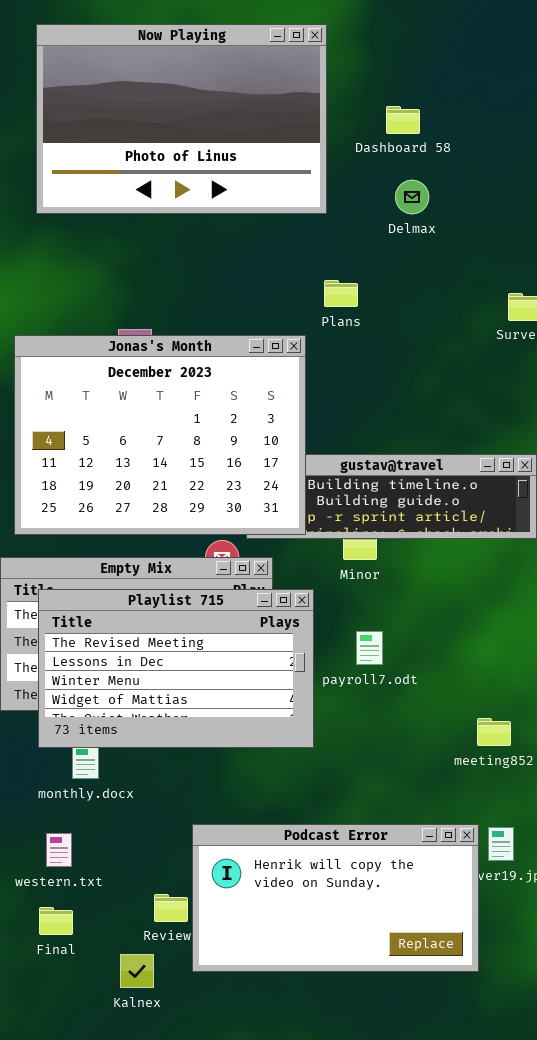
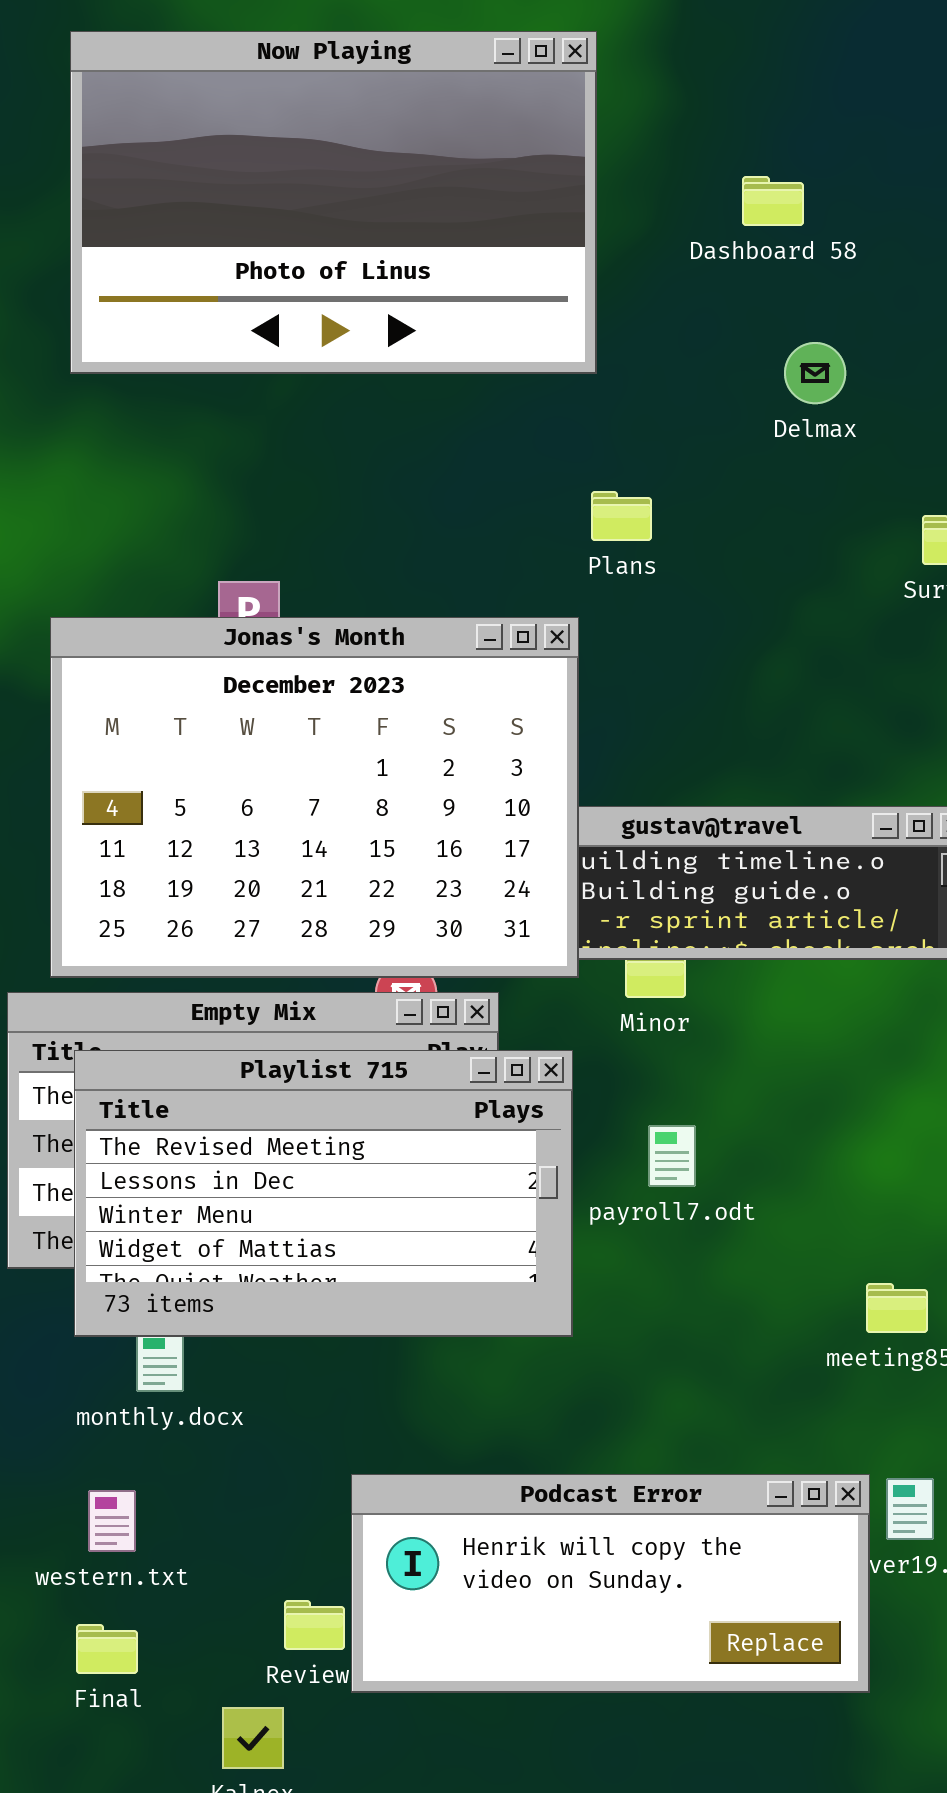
Dashboard 58: [386,106,420,134] -> [742,176,804,226], moved
Delmax: [395,180,429,214] -> [784,342,846,404], moved
Jonas's Month: [14,335,306,535] -> [50,617,579,978], moved
Podcast Error: [192,824,479,972] -> [351,1474,870,1693], resized

